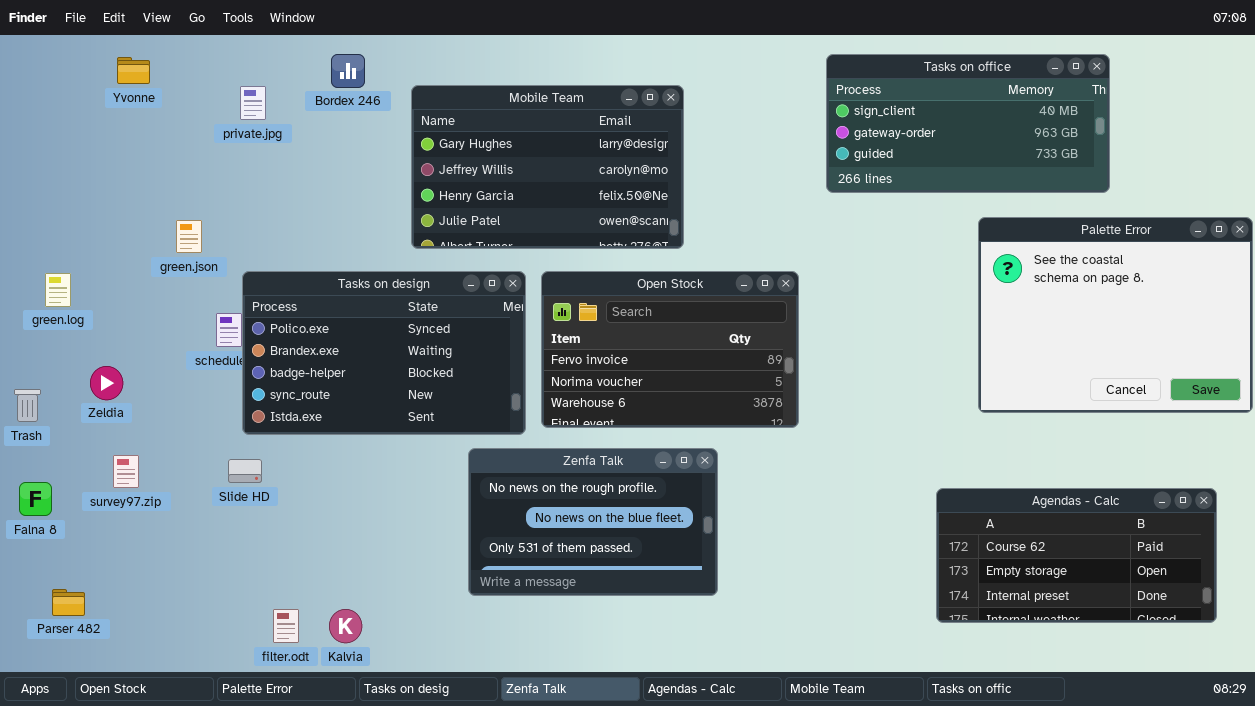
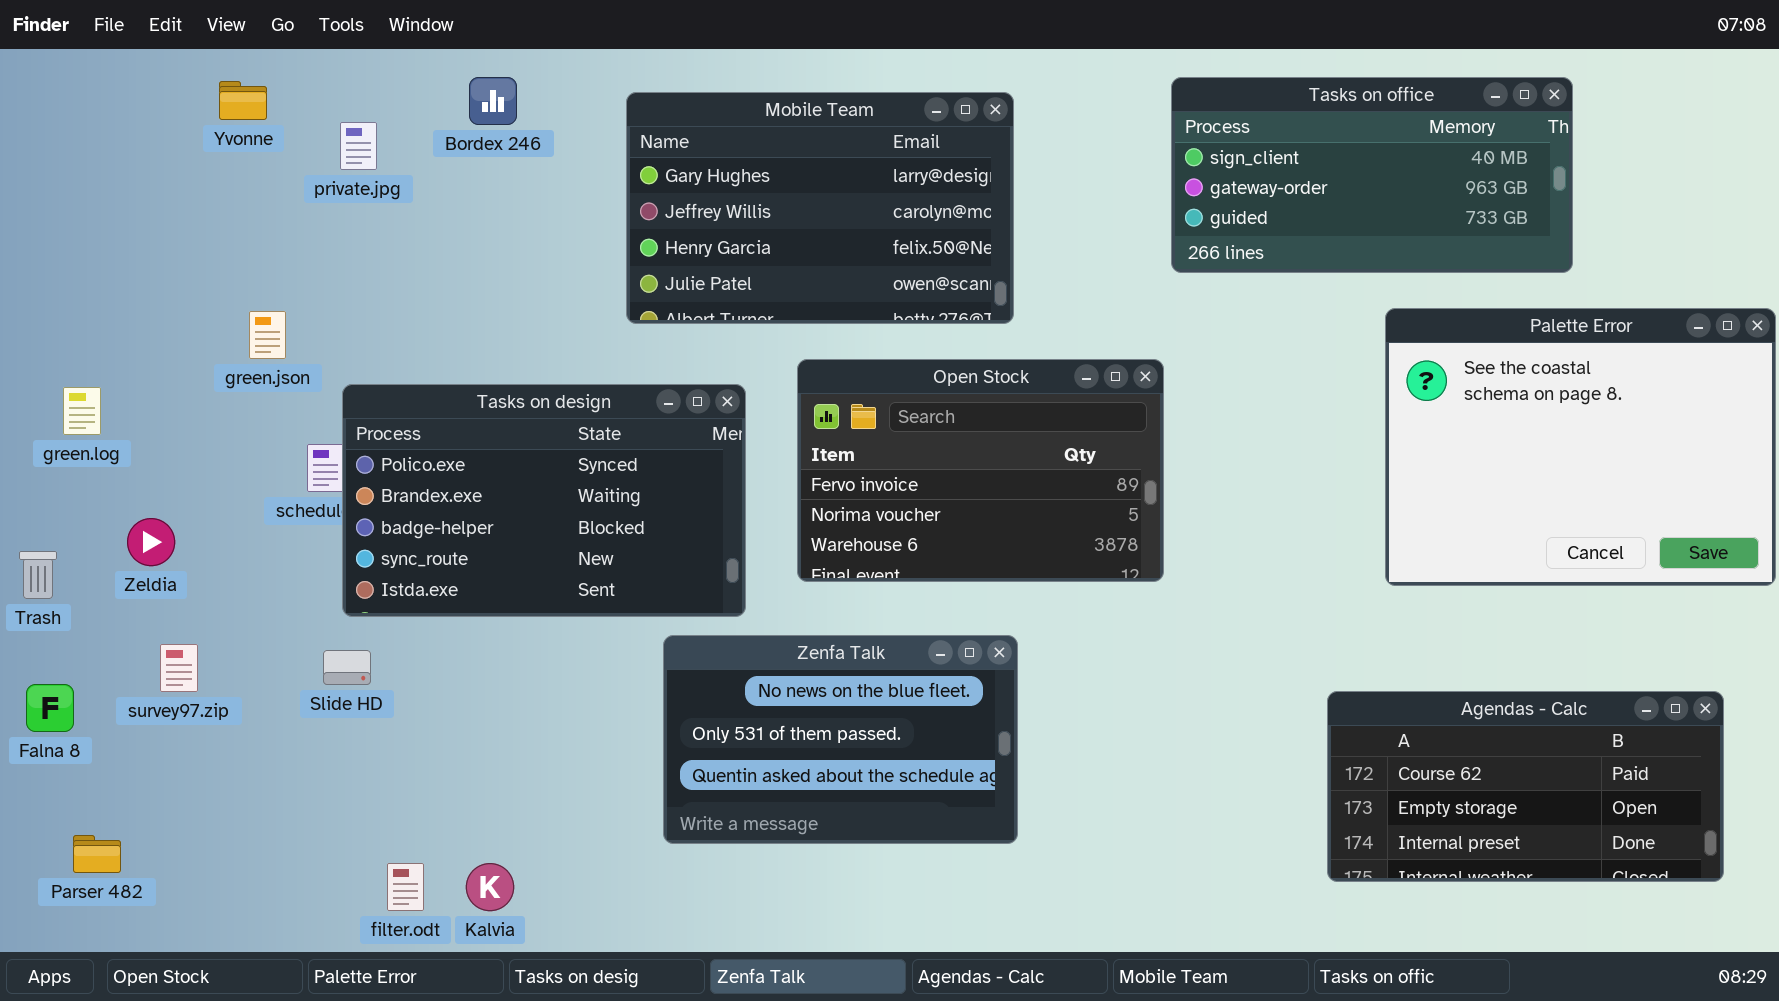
Yvonne: [117,57,150,84] -> [219,81,267,120], moved
Mobile Team: [411,85,684,249] -> [626,92,1014,324], moved
Open Stock: [541,271,799,428] -> [797,359,1164,582], moved
Zenfa Talk: [468,448,718,596] -> [663,635,1018,844], scrolled down 1 row

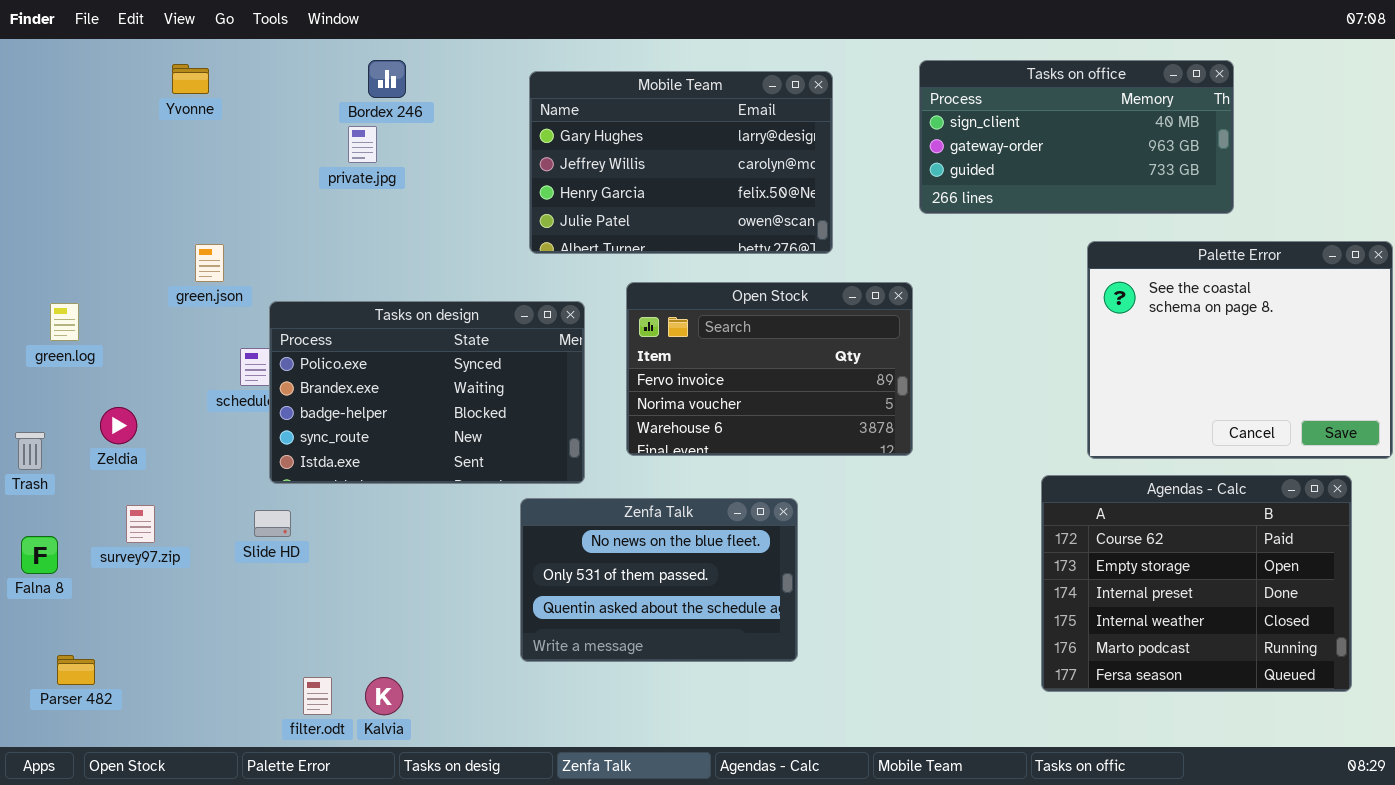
Mobile Team: [626,92,1014,324] -> [529,71,833,254], moved
private.jpg: [340,122,377,170] -> [348,126,377,163], moved
Agendas - Calc: [1327,691,1724,882] -> [1041,475,1352,692], resized

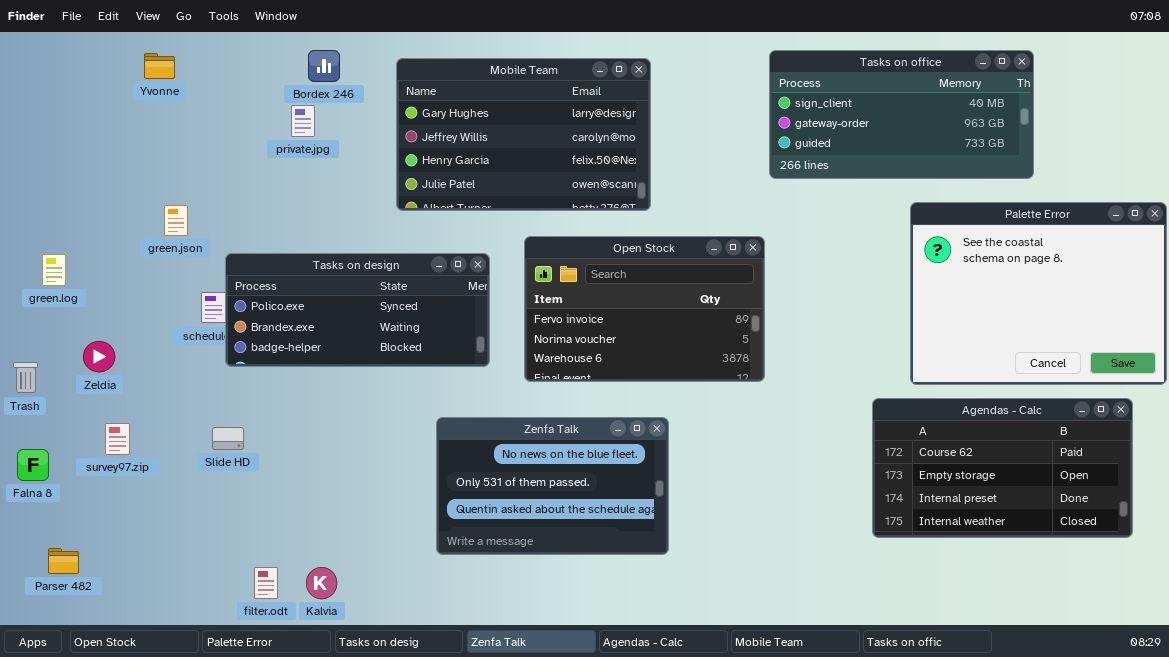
Mobile Team: [529,71,833,254] -> [396,58,651,211], moved
Tasks on design: [269,301,585,484] -> [225,253,490,367], resized
Agendas - Calc: [1041,475,1352,692] -> [872,398,1133,538], resized

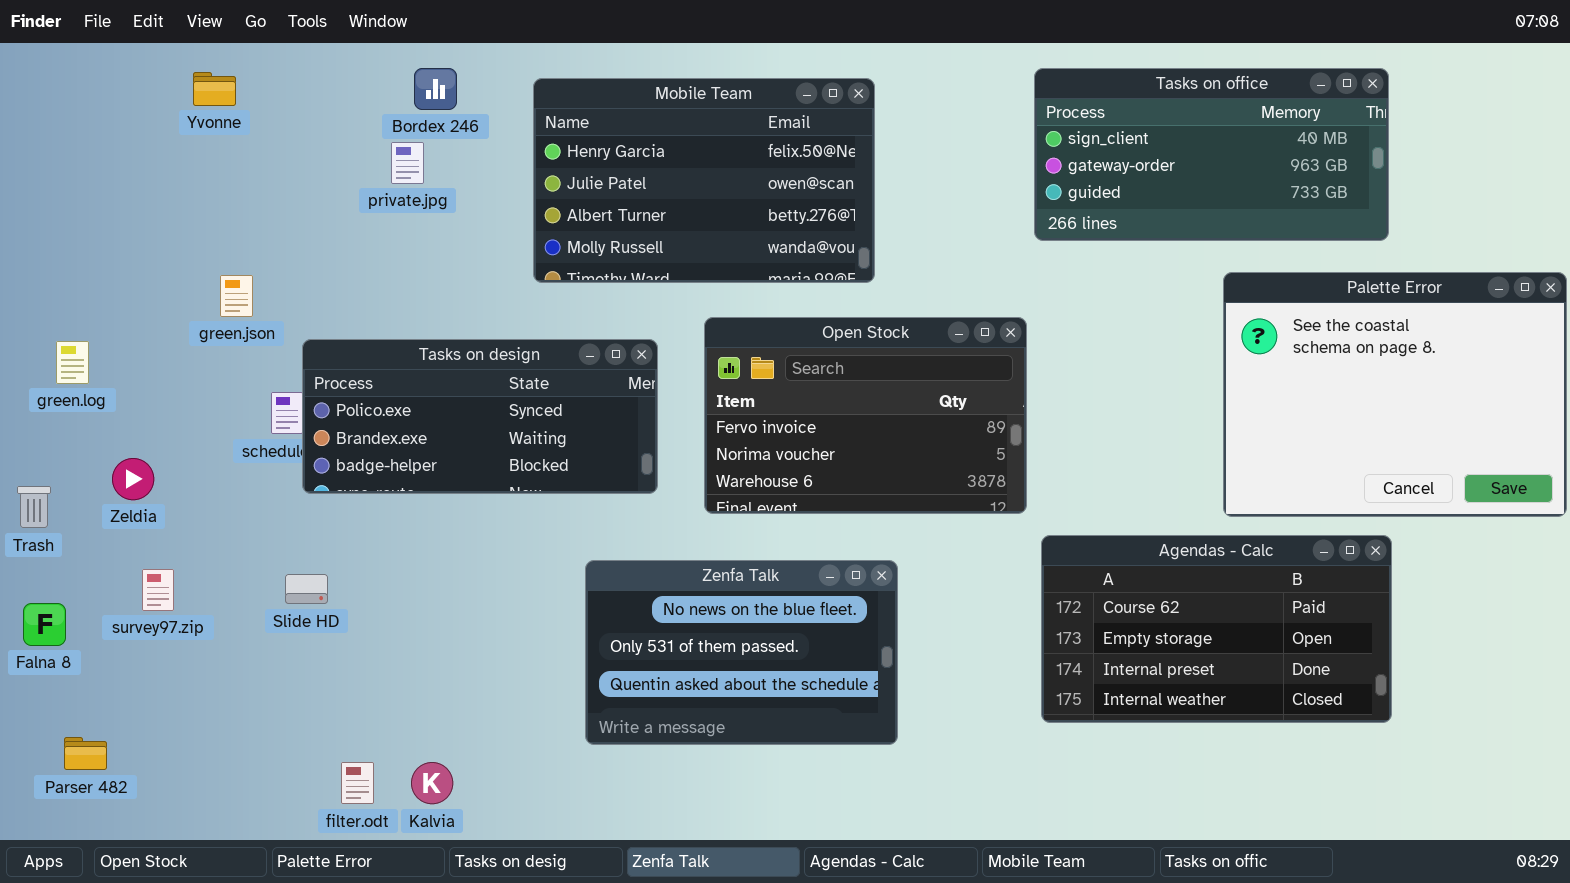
Mobile Team: [396,58,651,211] -> [533,78,875,283], scrolled down 2 rows
Agendas - Calc: [872,398,1133,538] -> [1041,535,1392,723], moved

